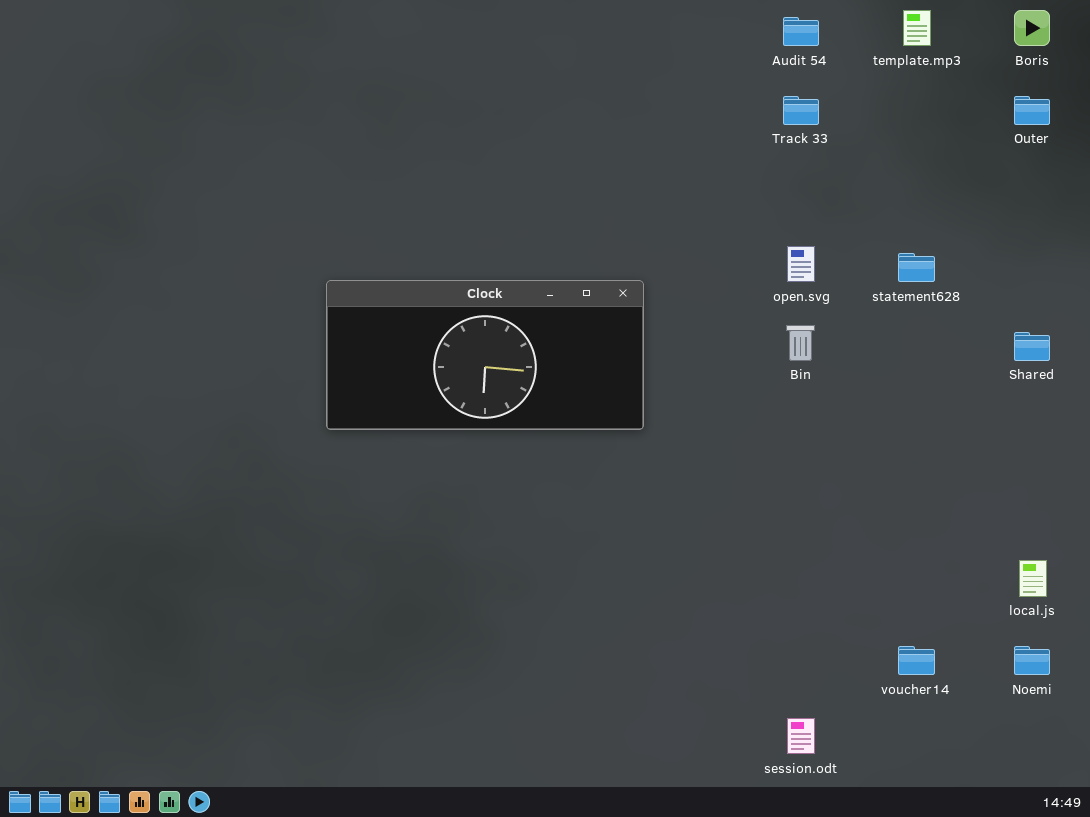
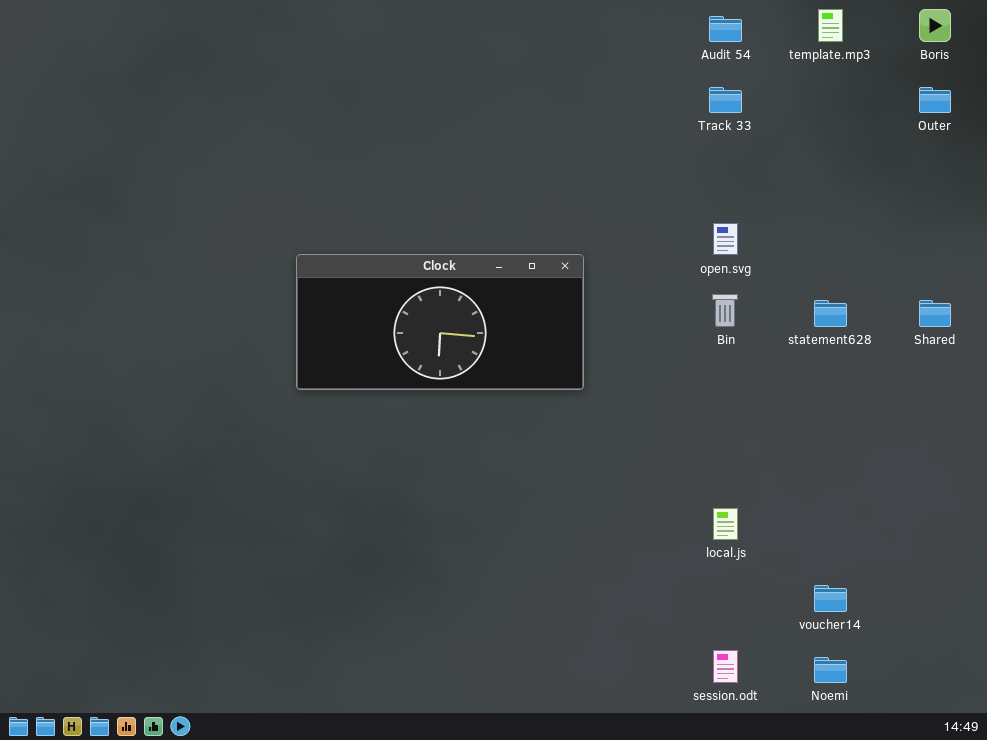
statement628: [898,253,935,282] -> [814,300,847,327], moved
local.js: [1019,560,1047,597] -> [713,508,738,540], moved
Noemi: [1014,646,1050,675] -> [814,657,847,683], moved

